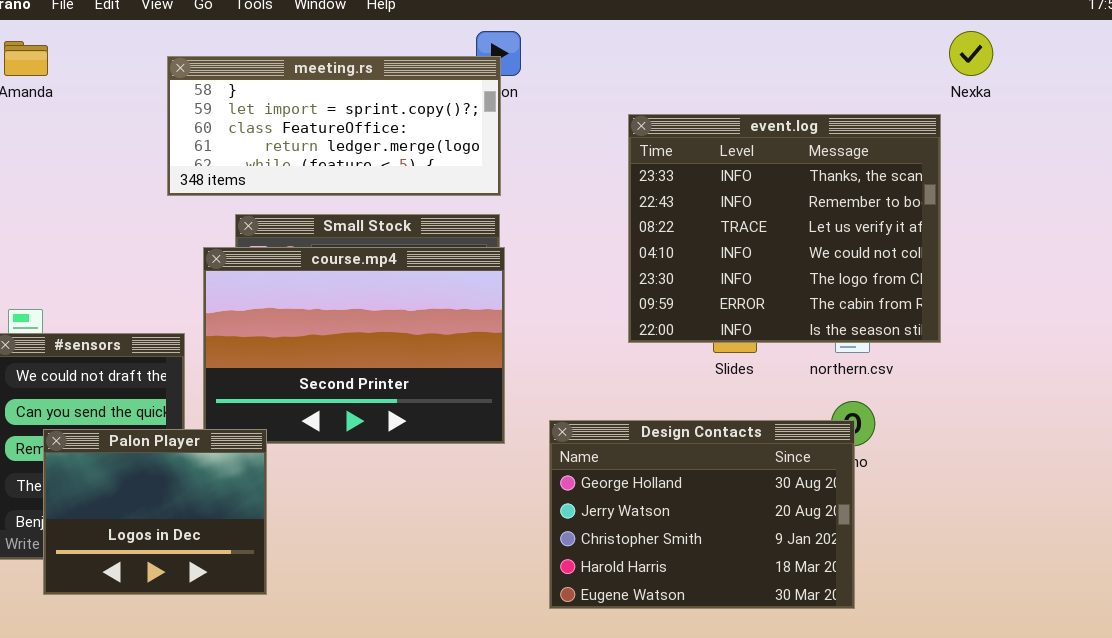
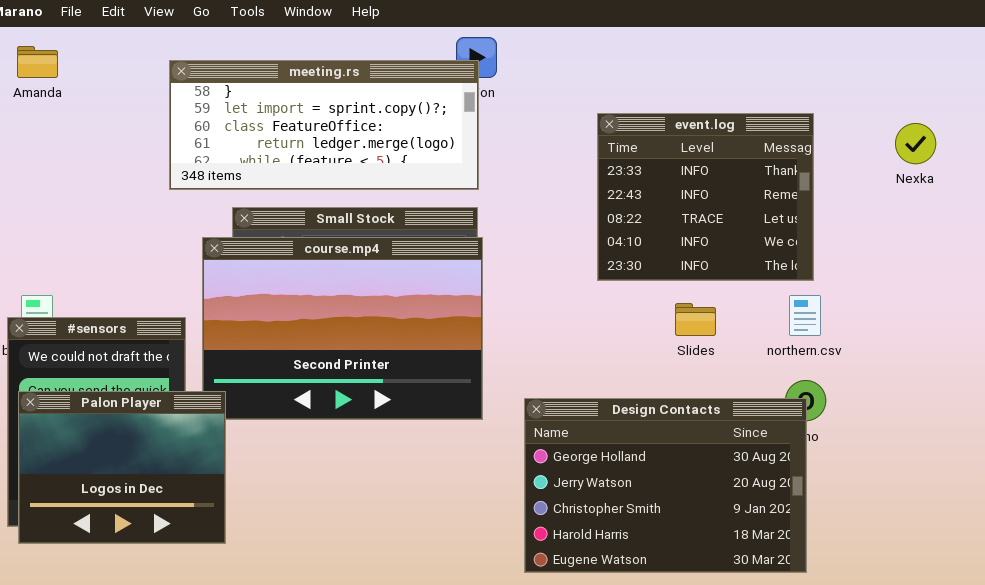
Nexka: [949,31,993,76] -> [895,123,936,164], moved
event.log: [628,114,941,343] -> [597,113,814,281], resized
Palon Player: [43,429,267,595] -> [18,391,226,544], moved

